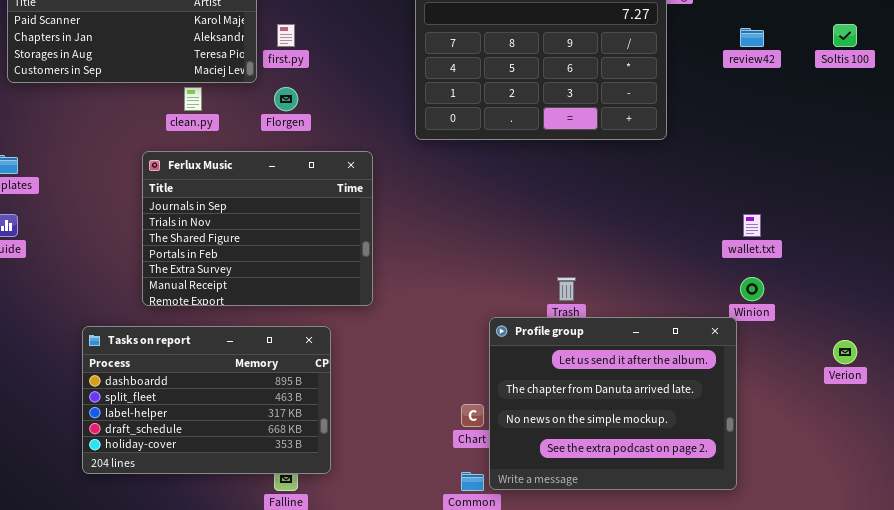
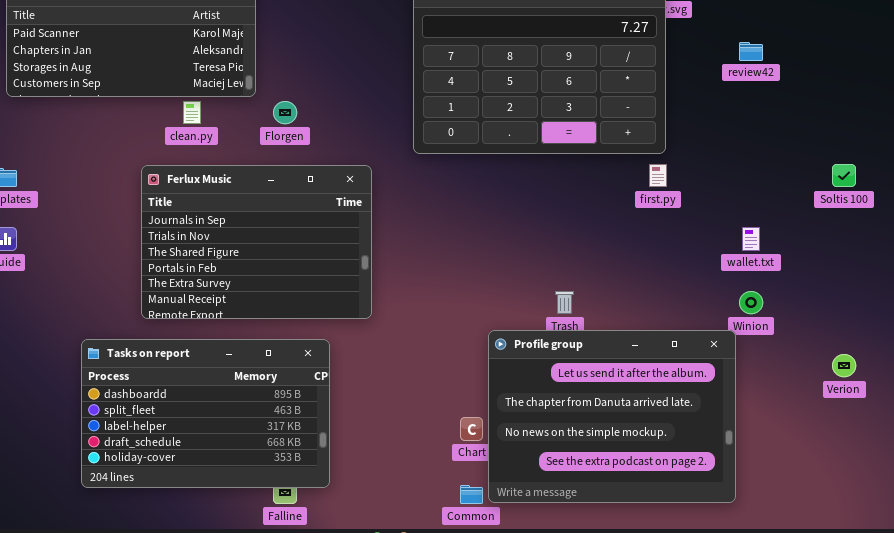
first.py: [277,24,295,47] -> [649,164,667,187], moved
Soltis 100: [833,24,857,47] -> [832,164,856,187], moved

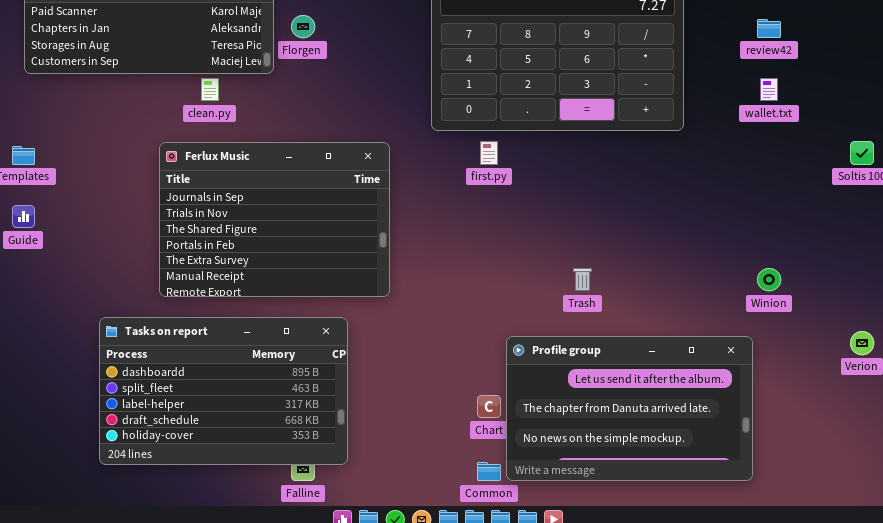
Florgen: [273,101,297,124] -> [291,15,315,38], moved
first.py: [649,164,667,187] -> [480,141,498,165], moved
wallet.txt: [742,227,760,251] -> [760,78,778,101], moved
Profile group: [488,330,736,503] -> [506,336,753,481], resized

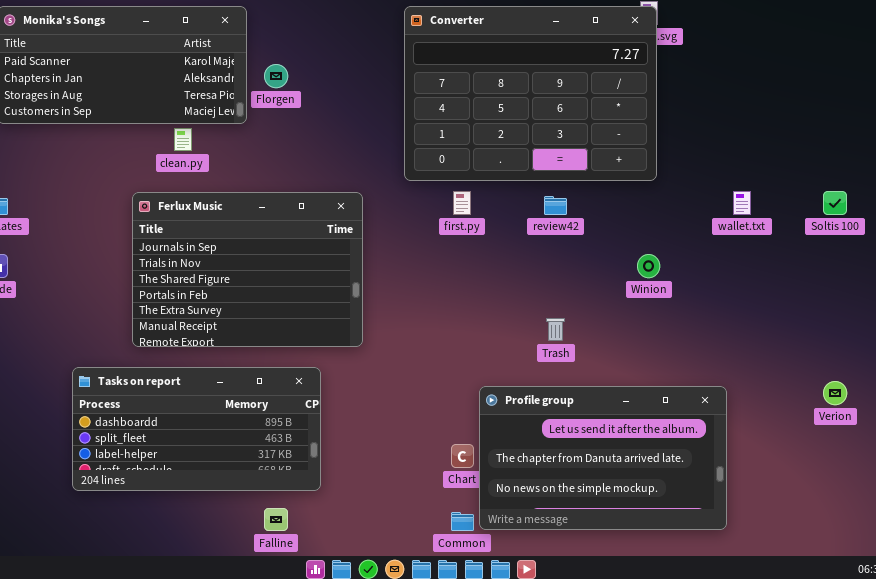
review42: [757,19,781,38] -> [544,196,567,215], moved
wallet.txt: [760,78,778,101] -> [733,191,751,215], moved
Winion: [757,268,781,291] -> [637,254,660,278], moved
Tasks on report: [99,317,348,465] -> [72,367,321,491], resized

